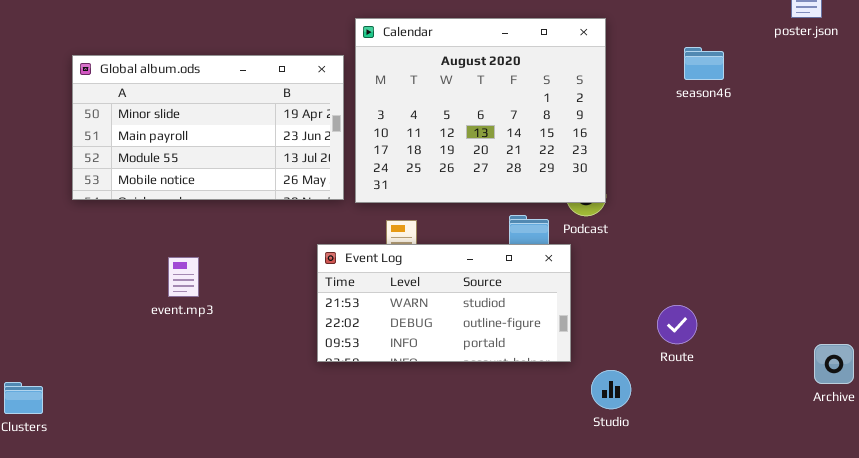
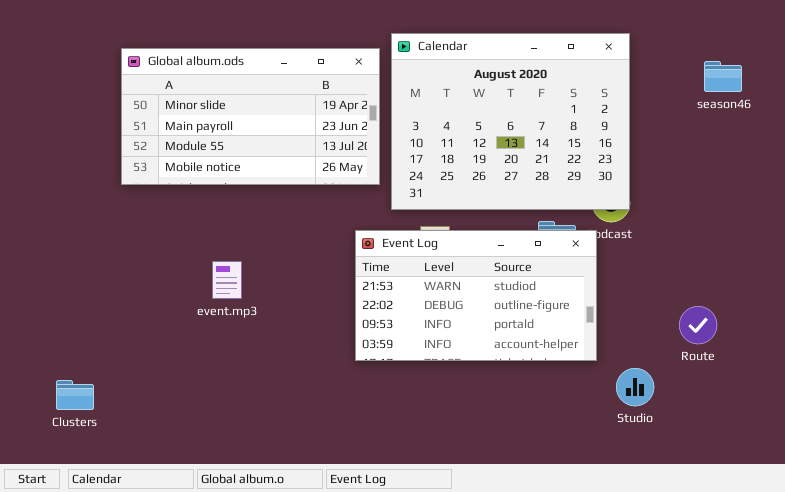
Global album.ods: [72,55,344,200] -> [121,48,380,185], moved
Event Log: [317,244,571,362] -> [355,230,597,361], resized

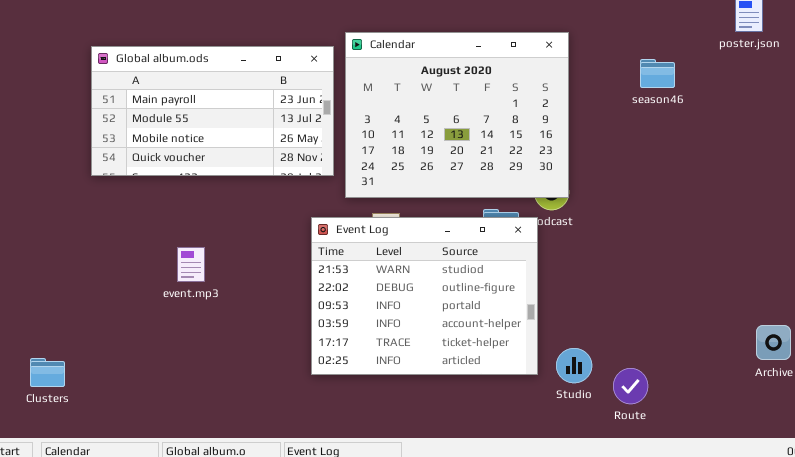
Global album.ods: [121,48,380,185] -> [91,46,334,176], scrolled down 1 row
Event Log: [355,230,597,361] -> [311,217,538,375], resized
Route: [679,306,717,344] -> [613,368,648,404], moved

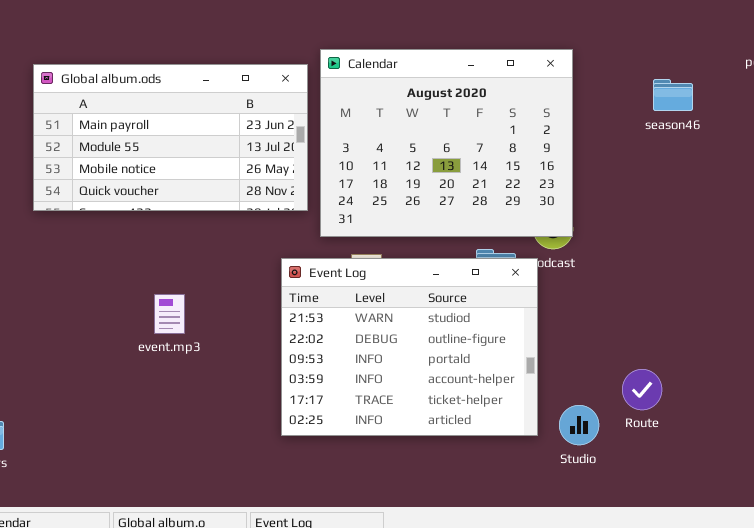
event.mp3: [177,247,205,282] -> [154,294,185,334], moved
Route: [613,368,648,404] -> [622,369,662,410], moved

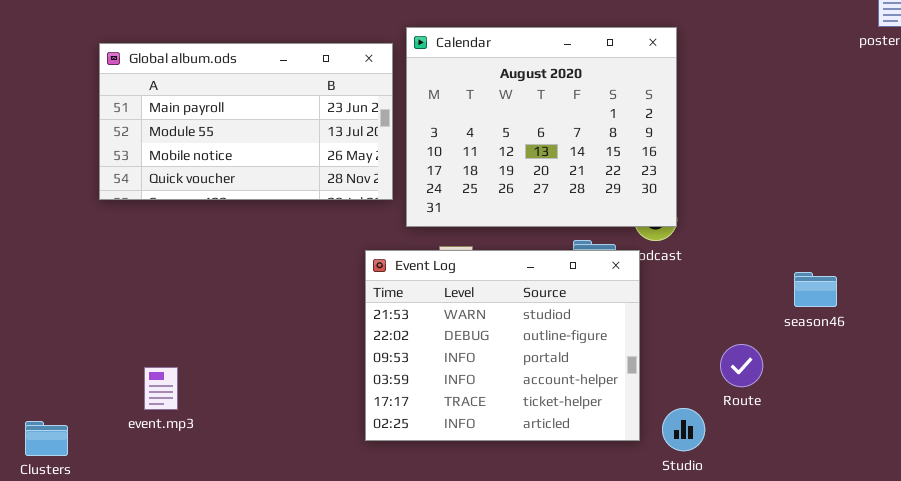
season46: [653,79,693,111] -> [794,272,837,307], moved
event.mp3: [154,294,185,334] -> [144,367,178,410], moved
Route: [622,369,662,410] -> [720,344,763,387], moved

